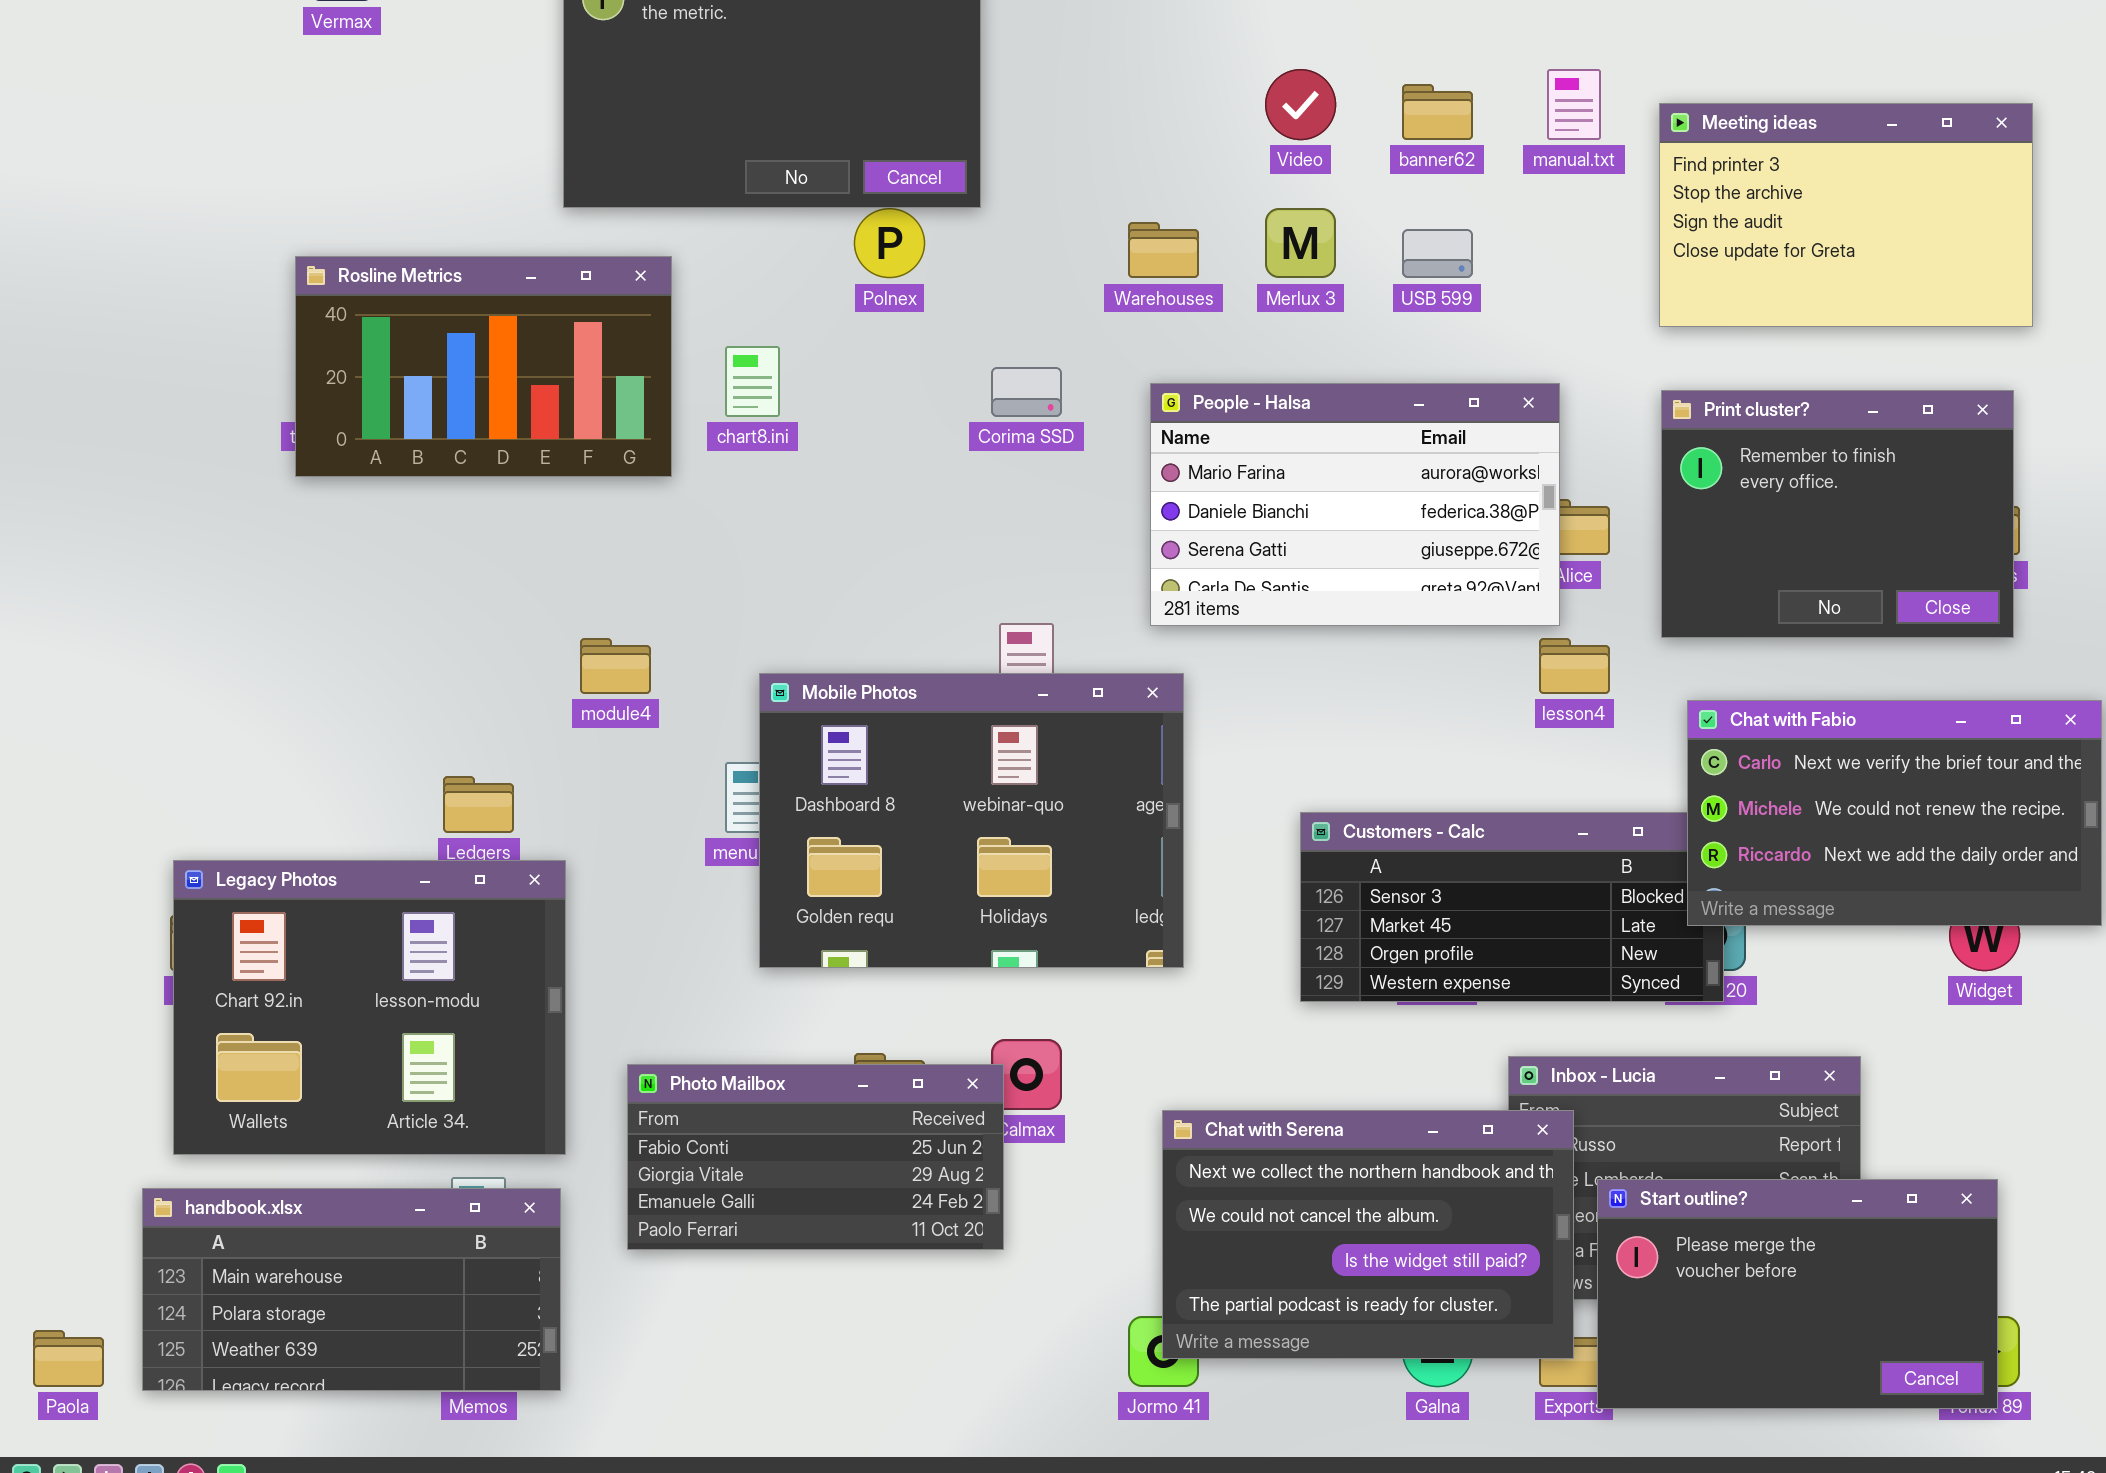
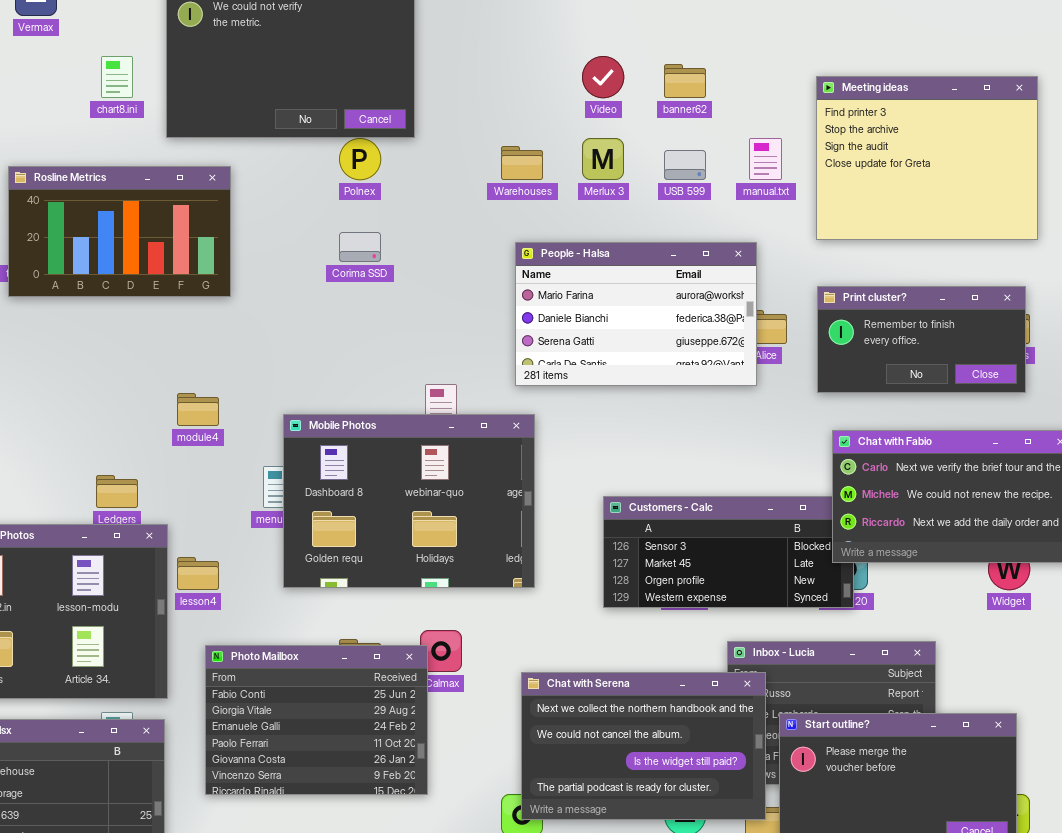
manual.txt: [1547,69,1601,140] -> [749,138,782,180], moved
Meeting ideas: [1659,103,2033,327] -> [816,76,1038,240], resized
chart8.ini: [725,346,780,417] -> [101,56,133,98], moved
Corima SSD: [991,367,1062,417] -> [339,232,381,262], moved
Print cluster?: [1661,390,2014,638] -> [817,286,1026,393], resized
lesson4: [1539,638,1610,694] -> [177,557,219,590], moved
Photo Mailbox: [627,1064,1004,1250] -> [205,645,428,795], resized

